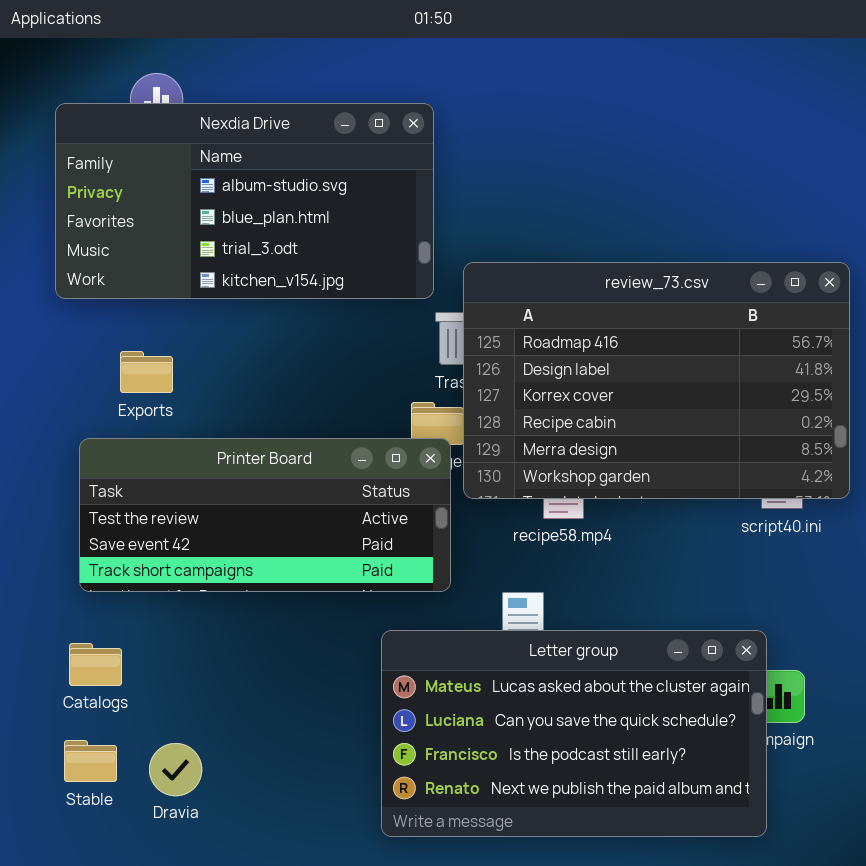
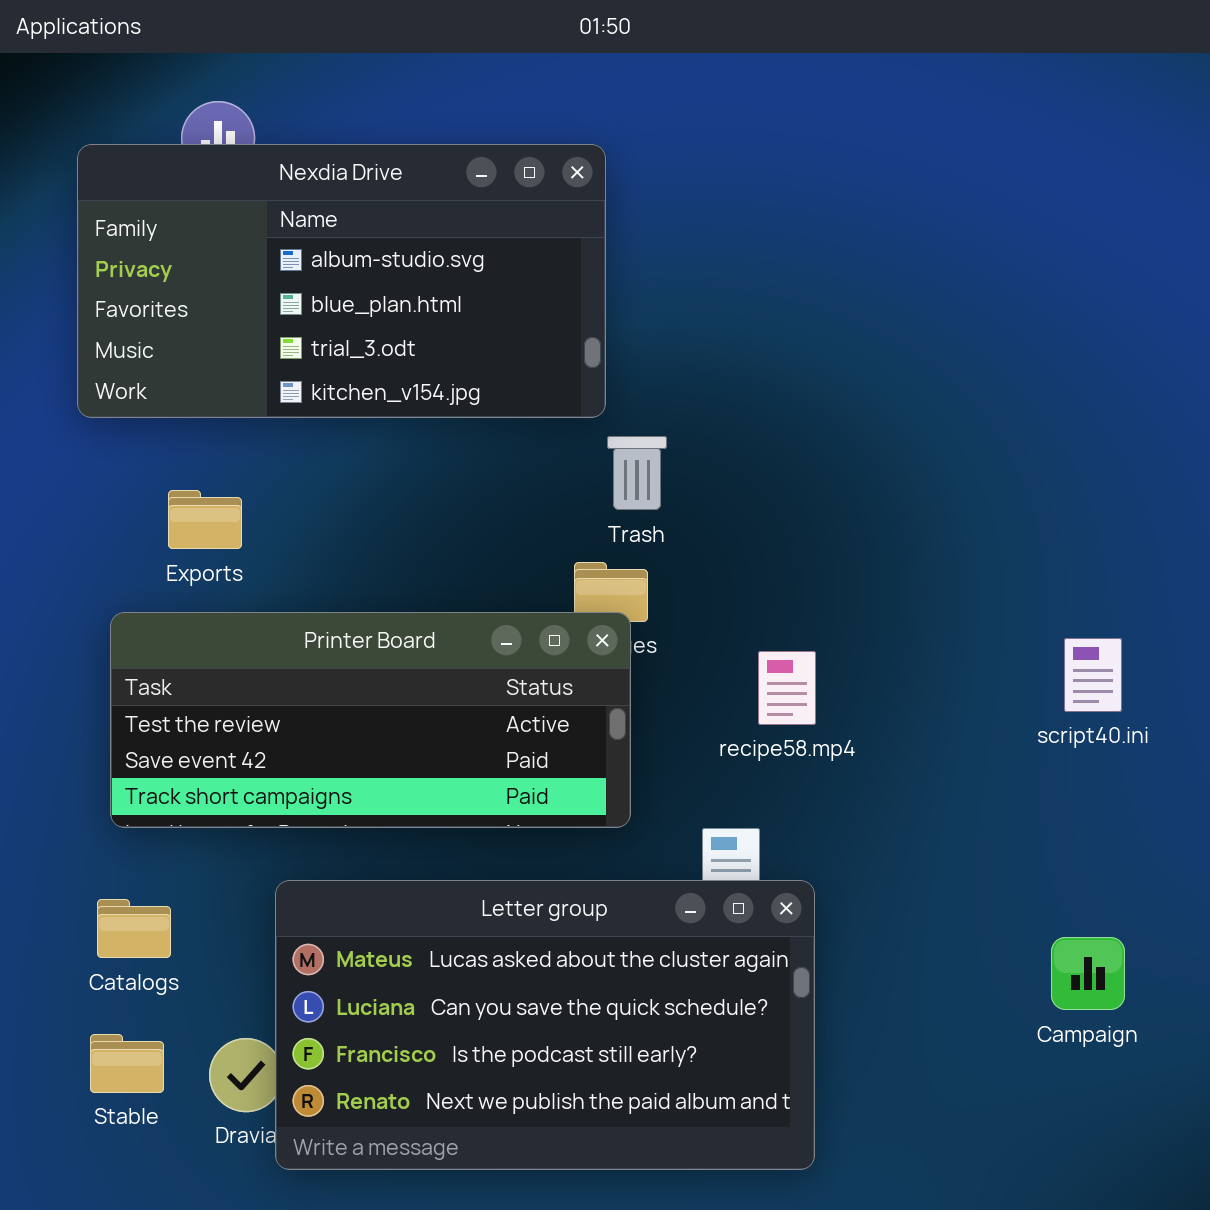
review_73.csv: [463,262,850,499] -> none, closed
Letter group: [381,630,767,837] -> [275,880,815,1170], moved

